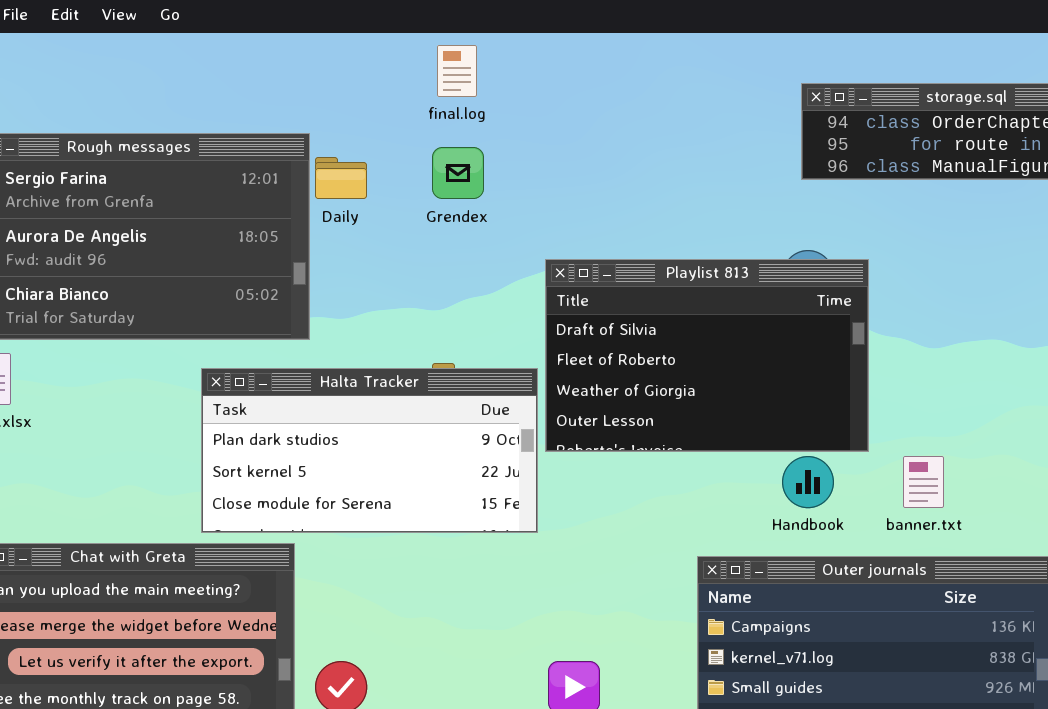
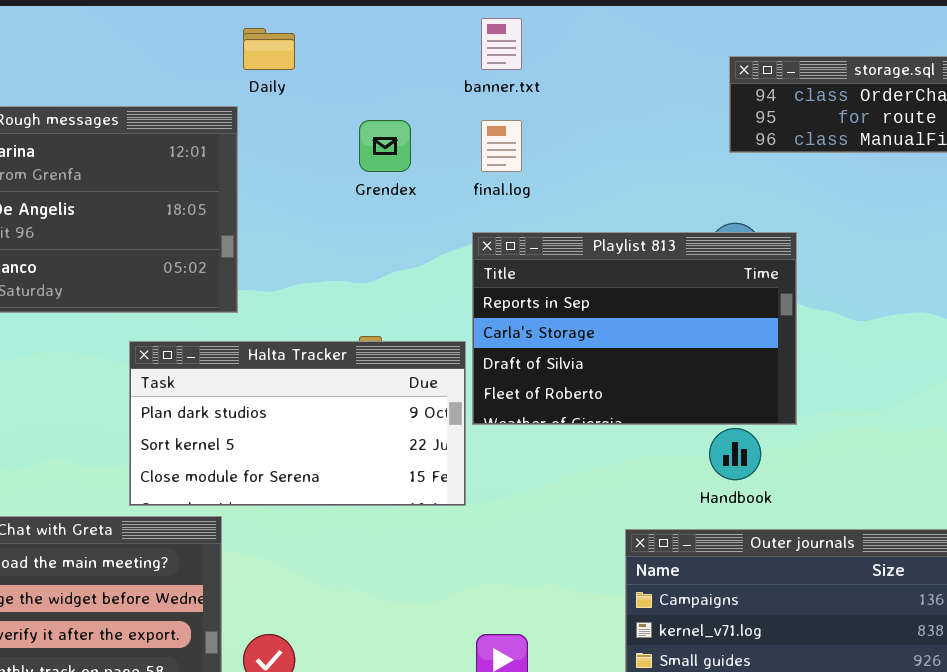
final.log: [437,45,477,97] -> [481,120,522,172], moved
Daily: [315,157,367,199] -> [243,28,295,70], moved
Playlist 813: [545,259,869,452] -> [472,232,797,425], scrolled up 2 rows
banner.txt: [903,456,944,508] -> [481,18,522,70], moved

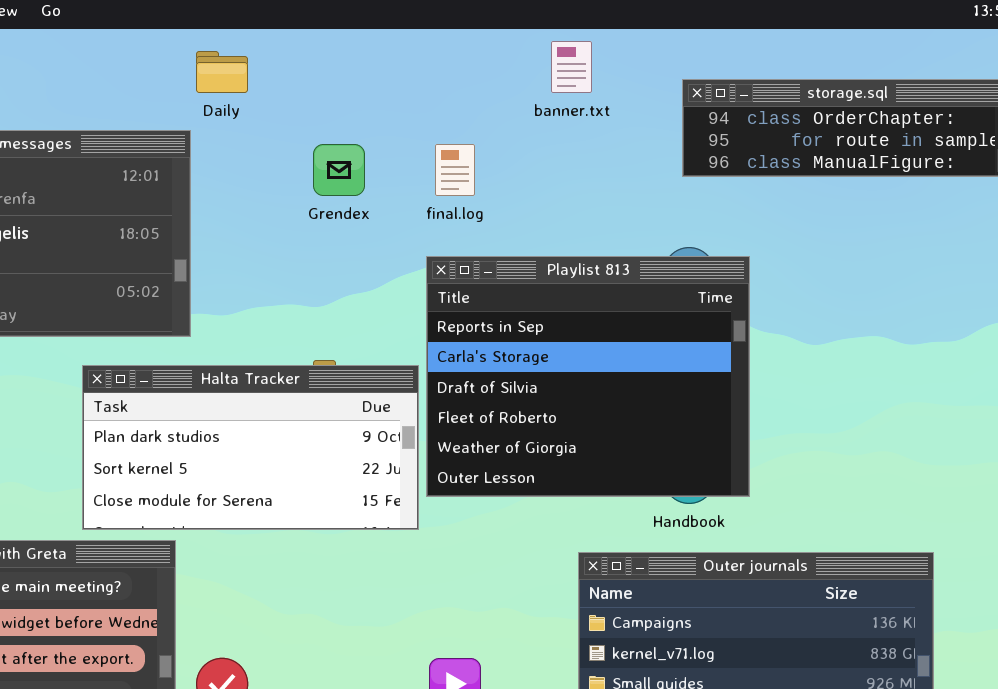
banner.txt: [481,18,522,70] -> [551,41,592,93], moved
Playlist 813: [472,232,797,425] -> [426,256,750,497], resized

